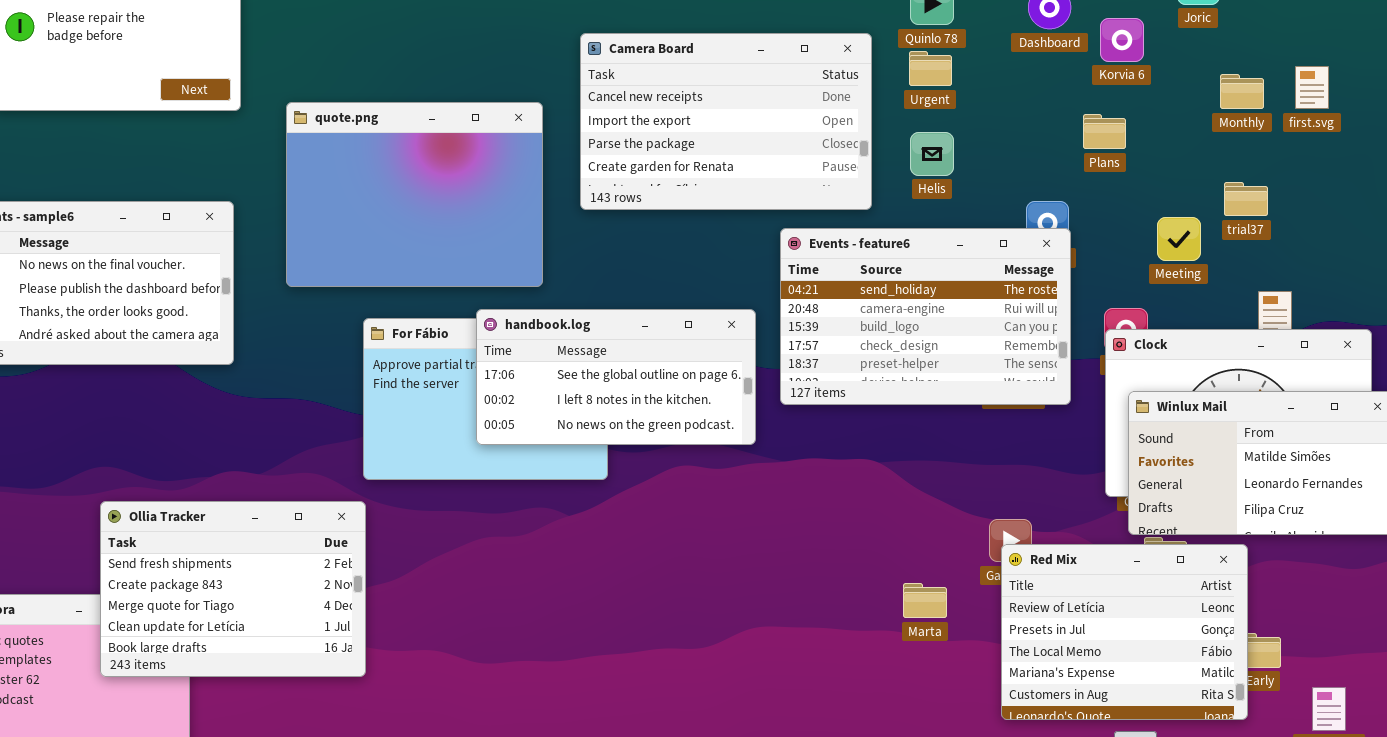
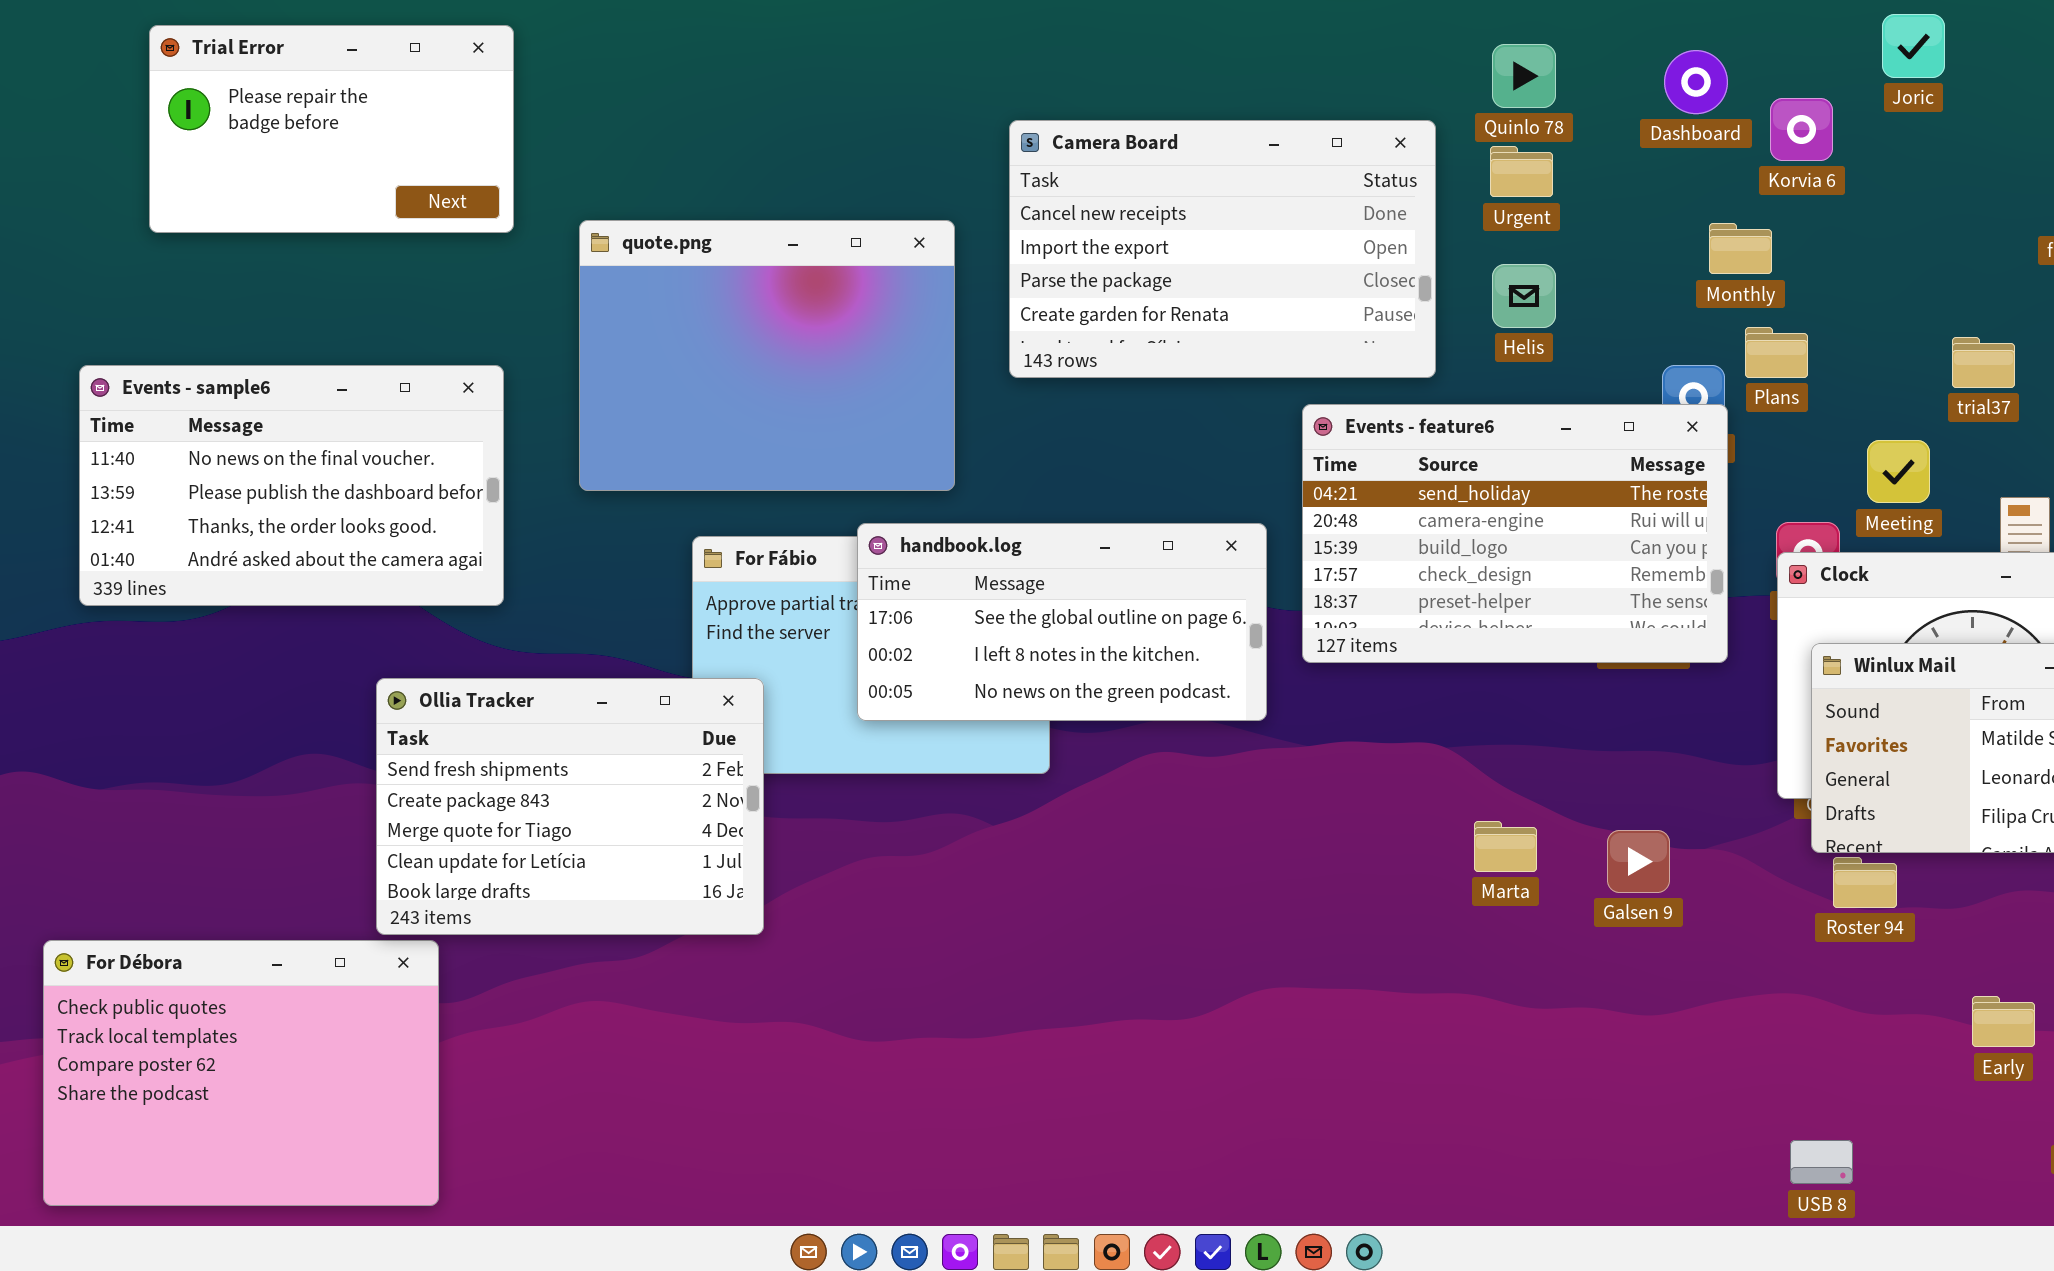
Monthly: [1220,74,1264,109] -> [1709,223,1772,274], moved
Plans: [1083,114,1126,149] -> [1745,327,1808,378], moved
Meeting: [1157,217,1201,261] -> [1867,440,1930,503], moved
Ollia Tracker: [100,501,366,677] -> [376,678,764,935], moved
Red Mix: [1001,544,1248,720] -> none, closed
Marta: [903,583,947,618] -> [1474,821,1537,872], moved

